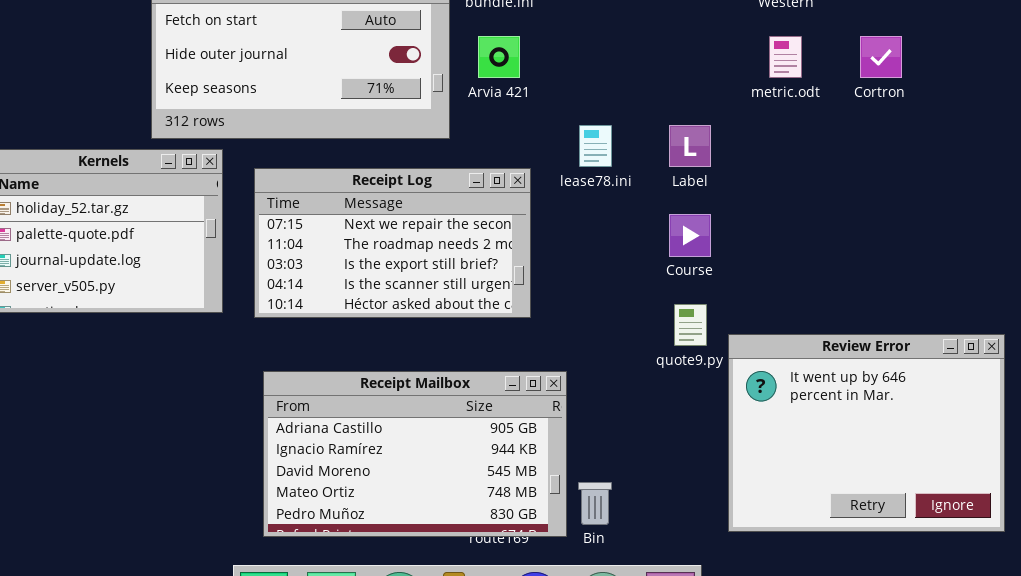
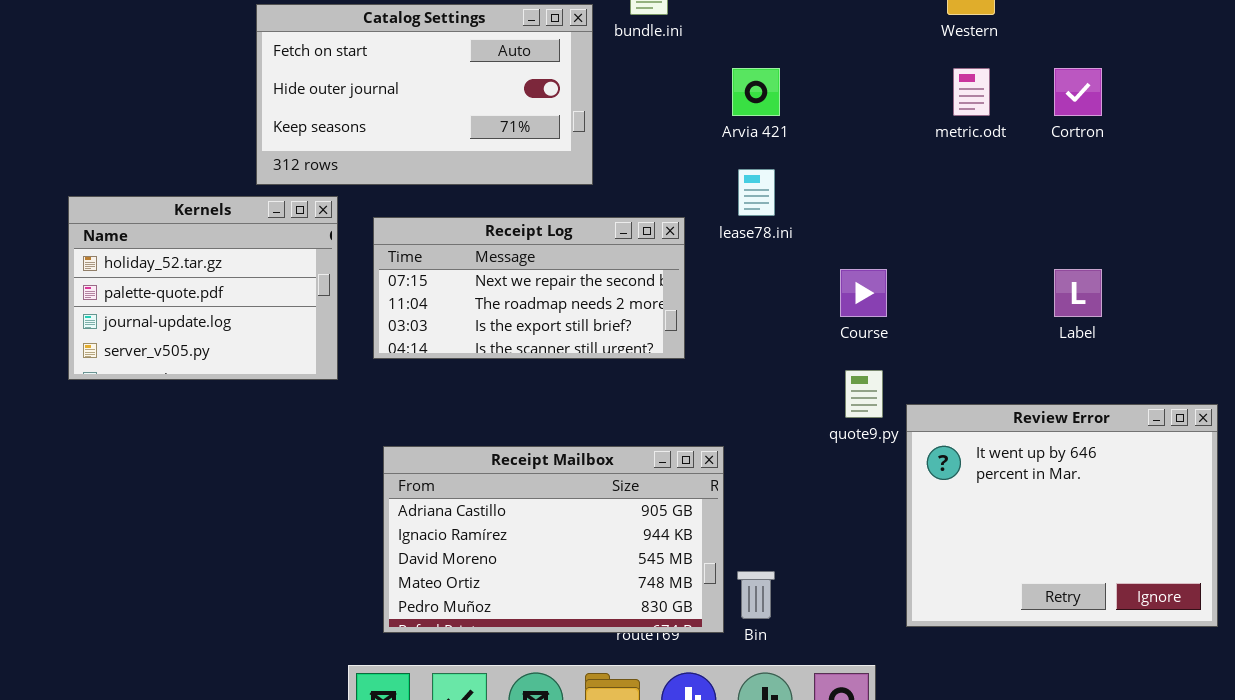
Arvia 421: [478,36,520,78] -> [732,68,780,116], moved
Label: [669,125,711,167] -> [1054,269,1102,317], moved
Receipt Log: [254,168,531,318] -> [373,217,685,359], resized

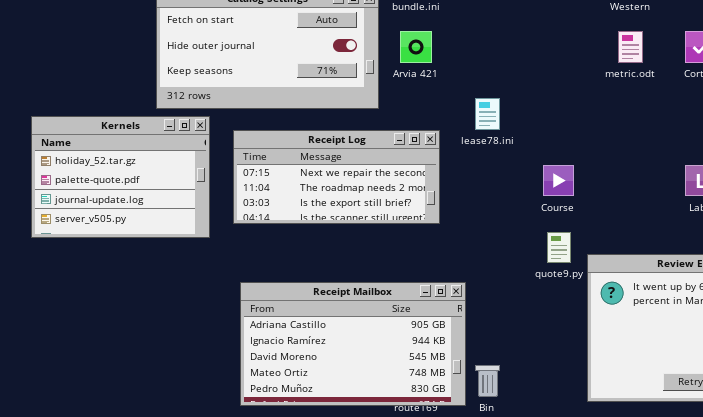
Arvia 421: [732,68,780,116] -> [400,31,432,63], moved

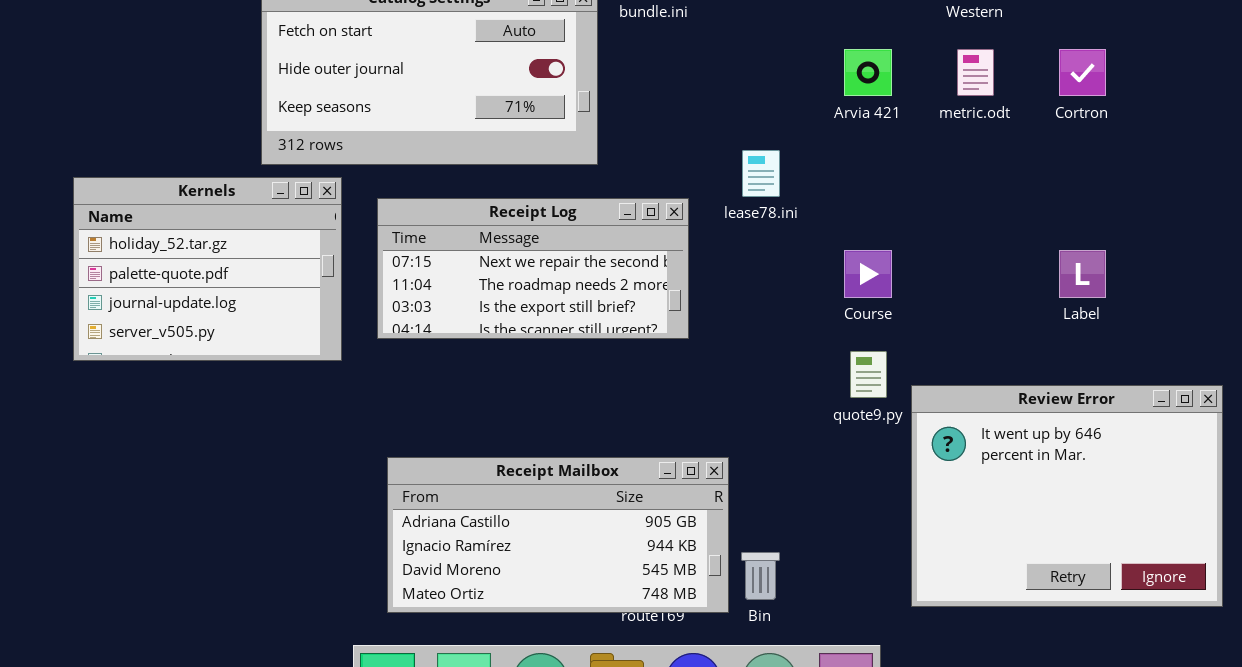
Arvia 421: [400,31,432,63] -> [844,49,892,96], moved
Receipt Mailbox: [240,282,466,406] -> [387,457,729,613], resized

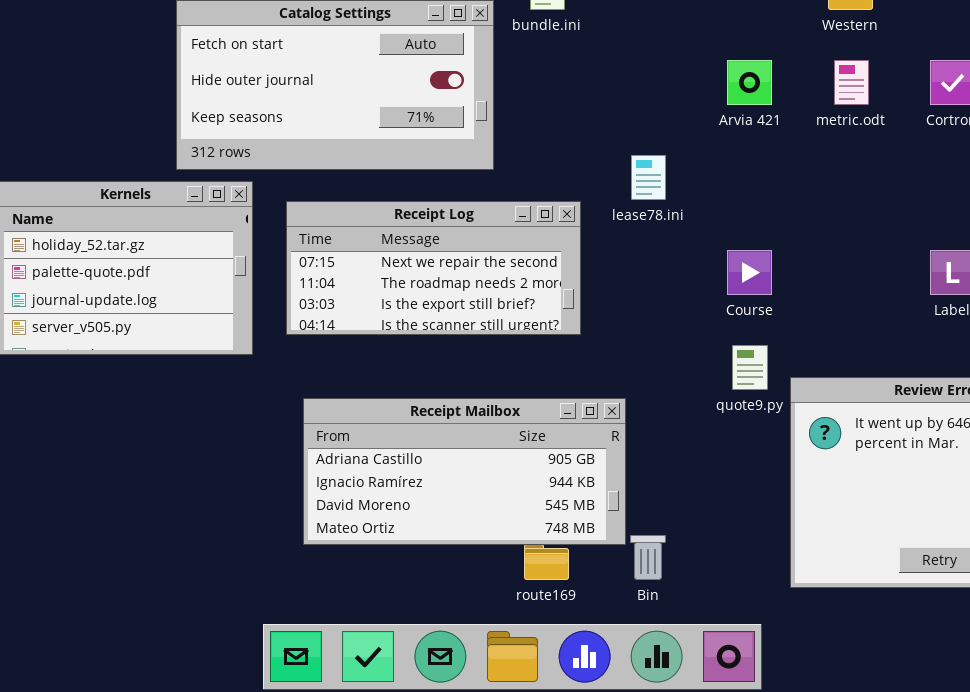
Receipt Mailbox: [387,457,729,613] -> [303,398,626,545], moved

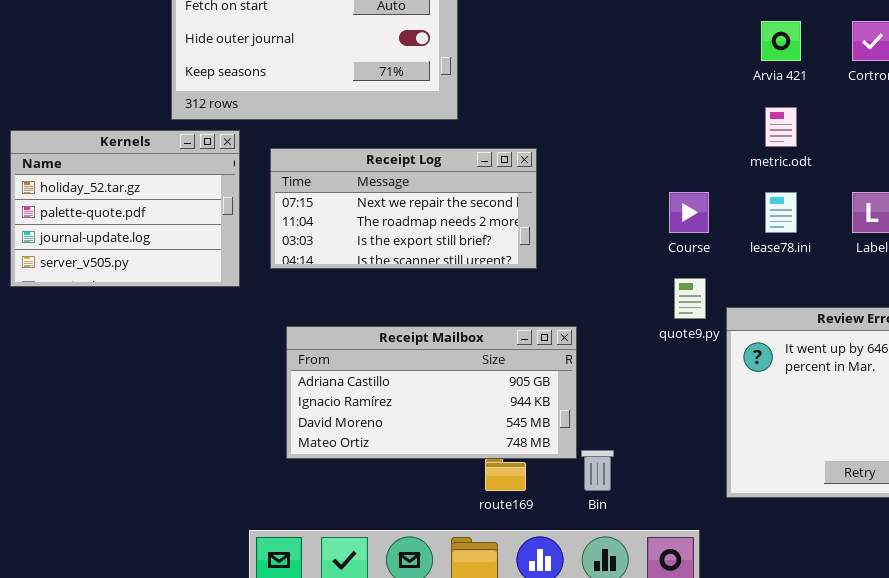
Arvia 421: [727,60,772,105] -> [761,21,801,61], moved
metric.odt: [834,60,869,105] -> [765,107,797,147], moved
lease78.ini: [631,155,666,200] -> [765,192,797,233], moved

